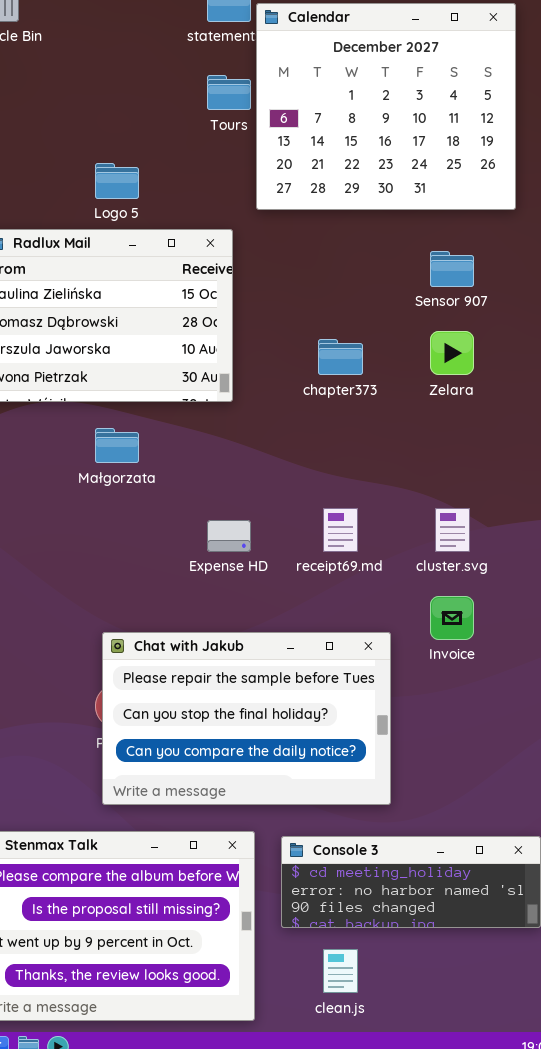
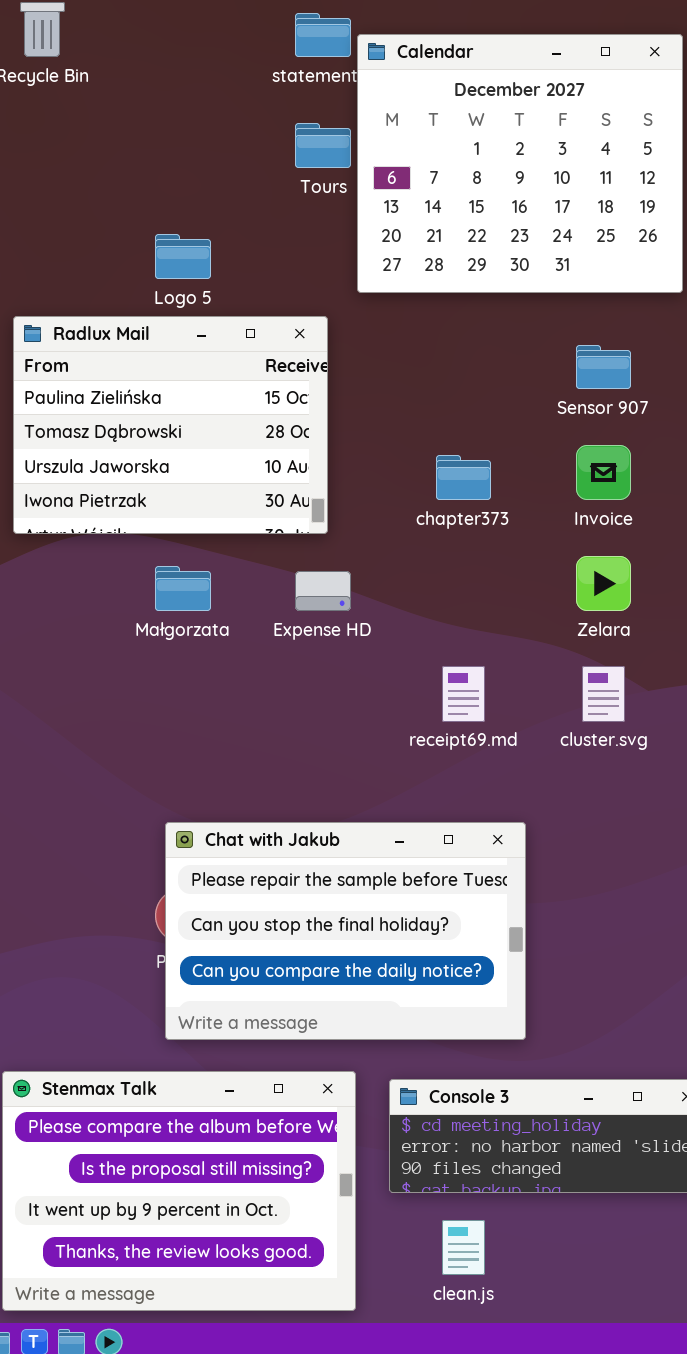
Zelara: [430,331,474,375] -> [576,556,631,611], moved
Expense HD: [207,520,251,552] -> [295,571,351,611], moved
Invoice: [430,596,474,640] -> [576,445,631,500], moved

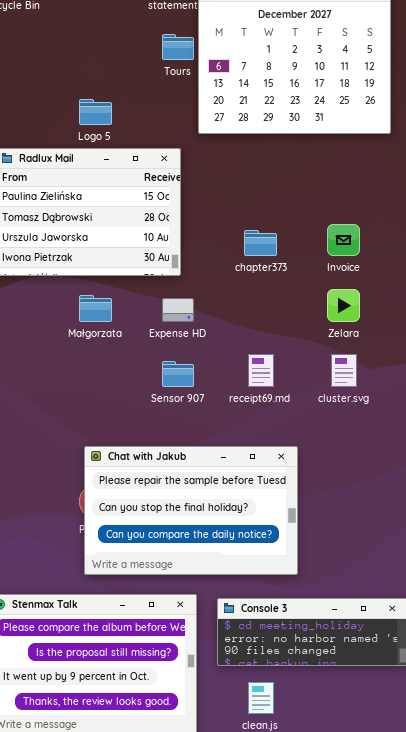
Sensor 907: [576,345,631,389] -> [162,361,194,387], moved

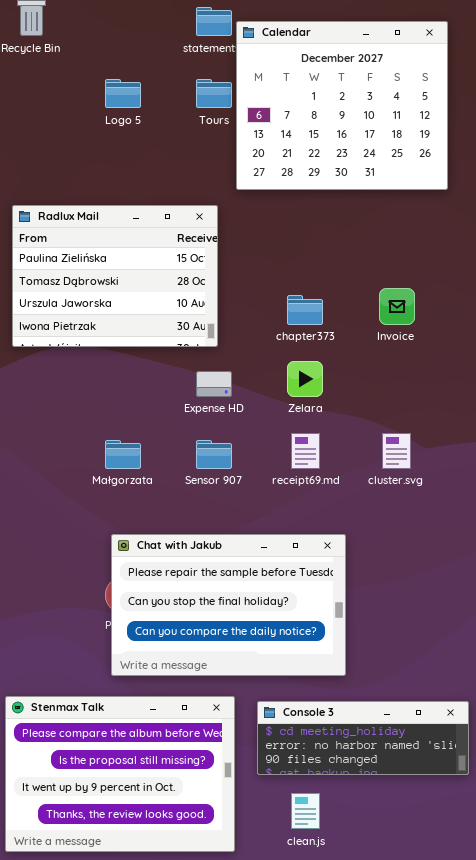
Logo 5: [79,99,112,125] -> [105,79,141,108], moved
Zelara: [327,289,360,322] -> [287,361,323,397], moved
Małgorzata: [79,295,112,322] -> [105,440,141,469], moved

